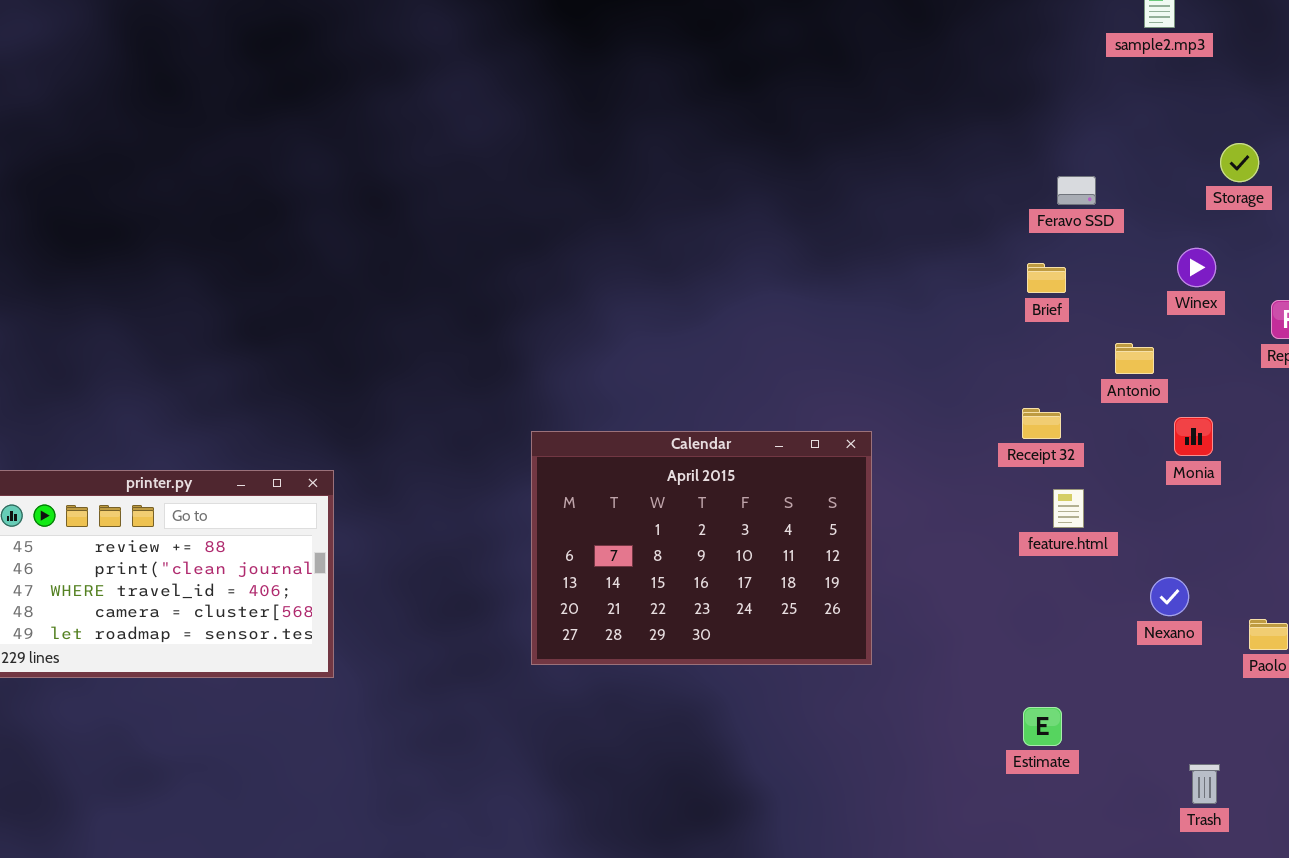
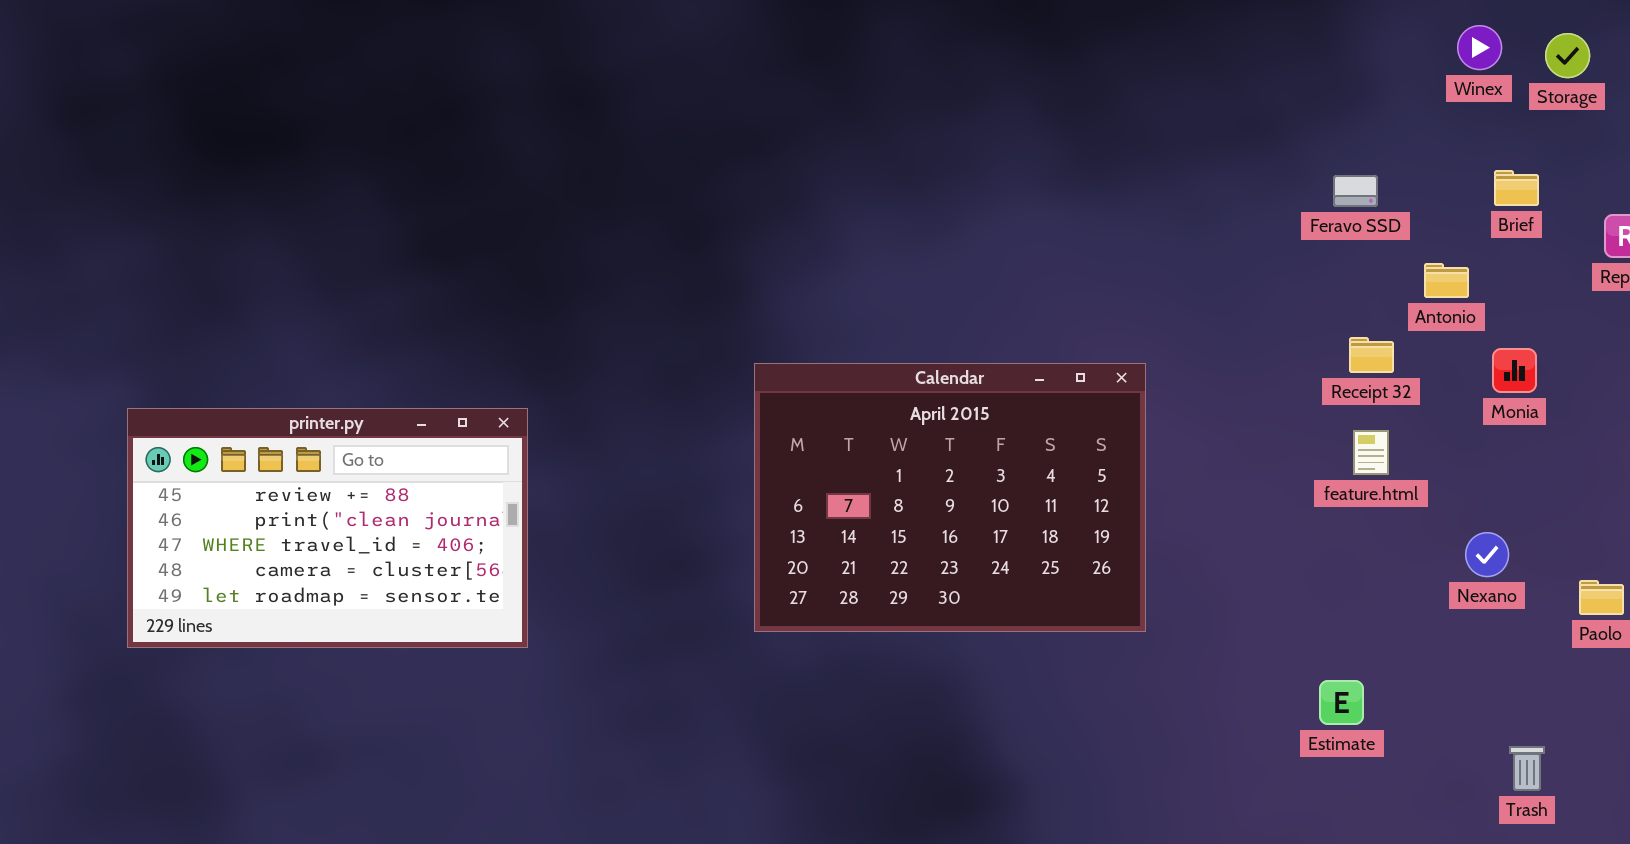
Feravo SSD: [1057,176,1096,205] -> [1333,175,1378,207], moved
Winex: [1177,248,1216,287] -> [1457,25,1502,70], moved
Brief: [1027,263,1066,293] -> [1494,170,1539,206], moved
Receipt 32: [1022,408,1061,439] -> [1349,337,1394,373], moved

